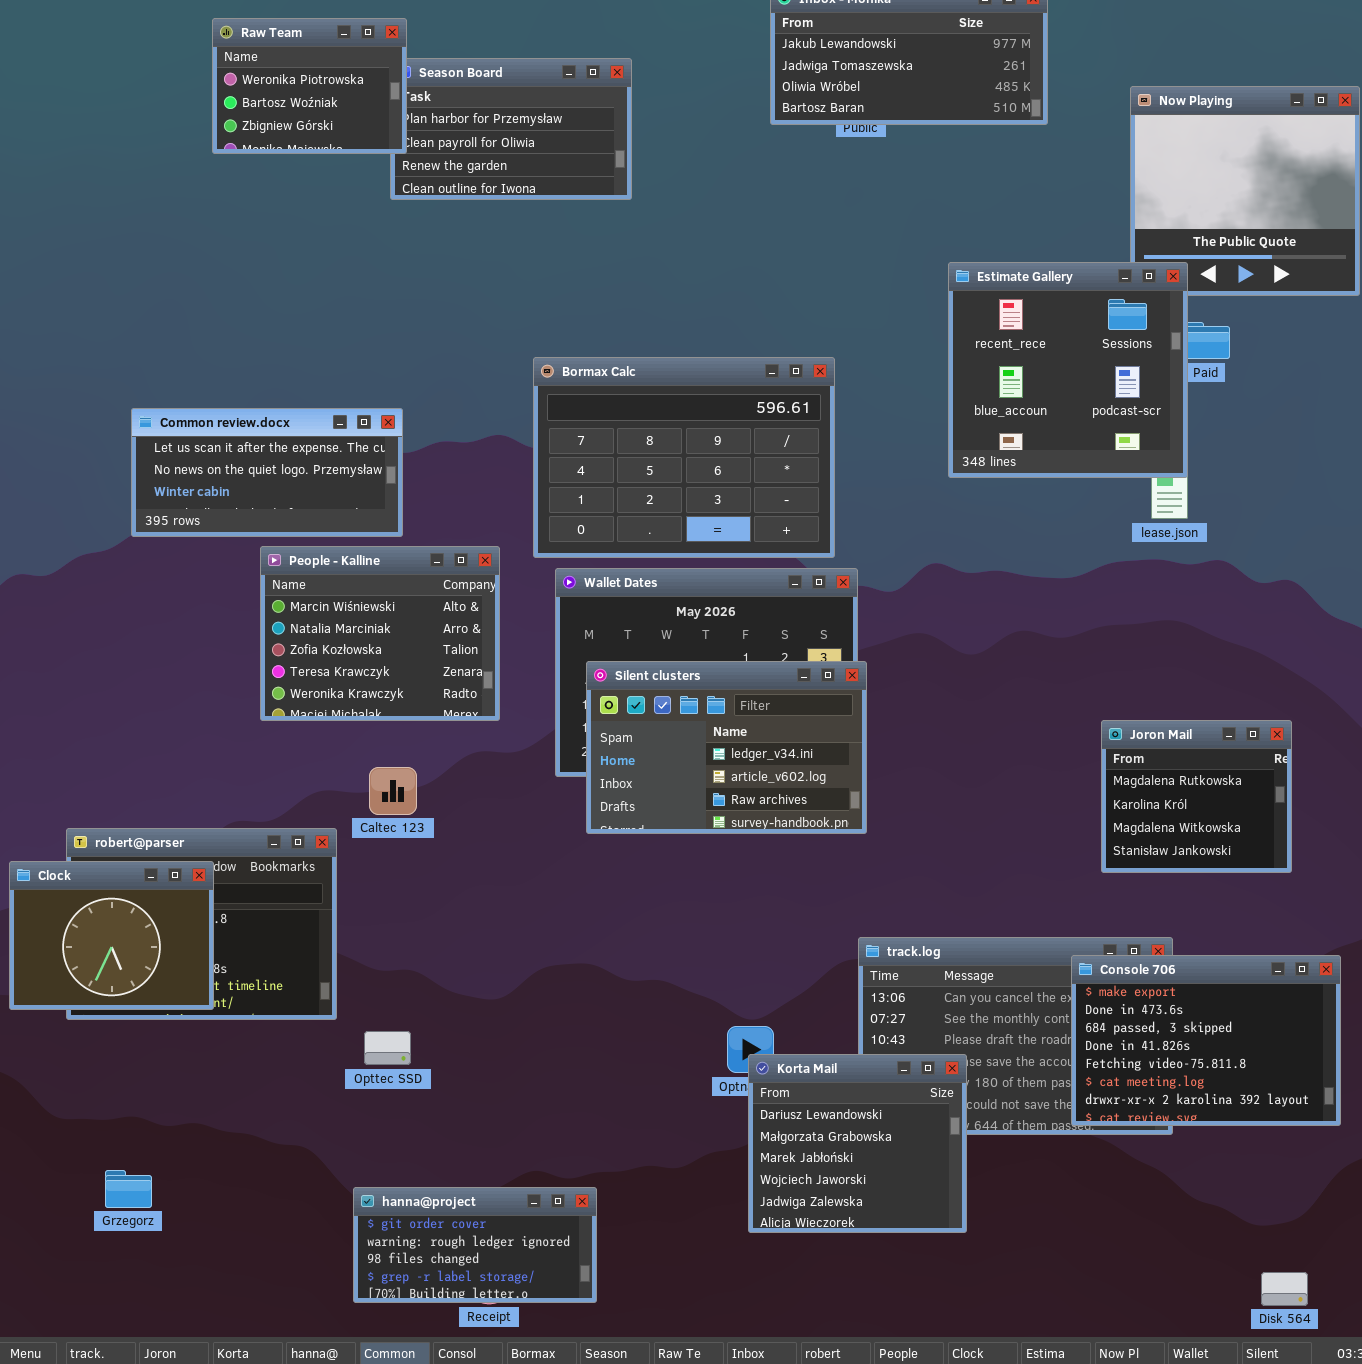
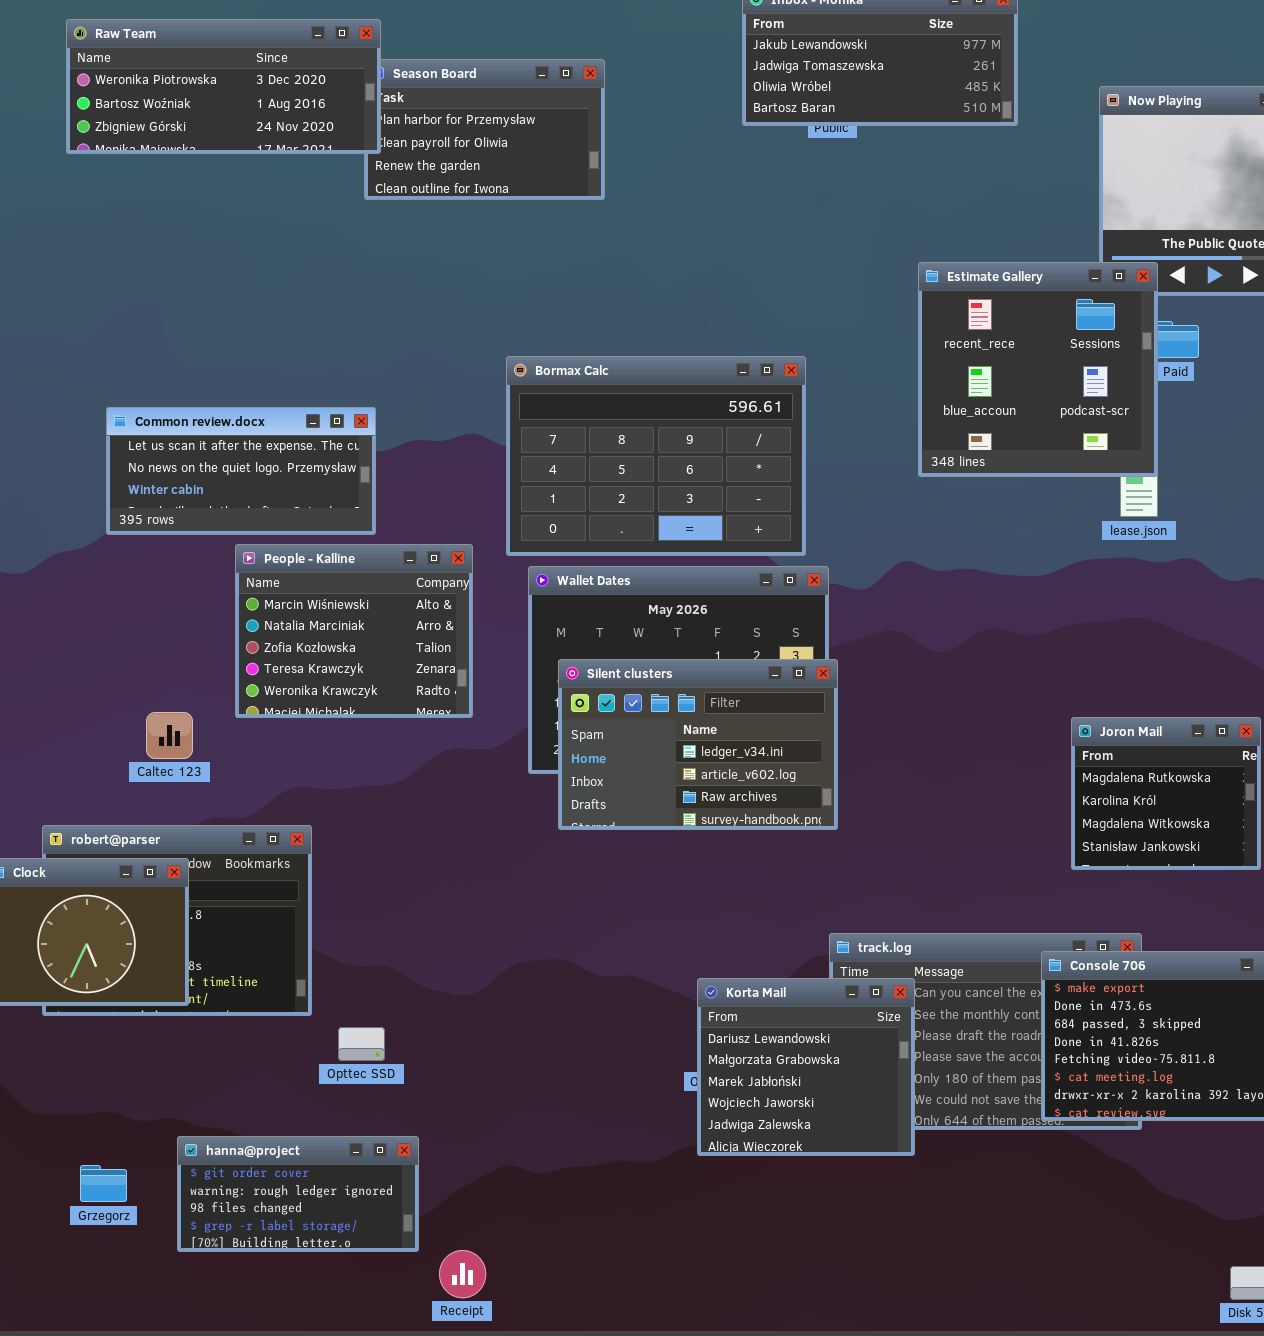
Raw Team: [212,18,407,154] -> [66,19,381,154], resized
Caltec 123: [369,767,417,815] -> [146,712,193,759], moved
Korta Mail: [748,1054,967,1233] -> [697,978,915,1156], moved
hanna@project: [353,1187,597,1303] -> [177,1136,419,1252], moved

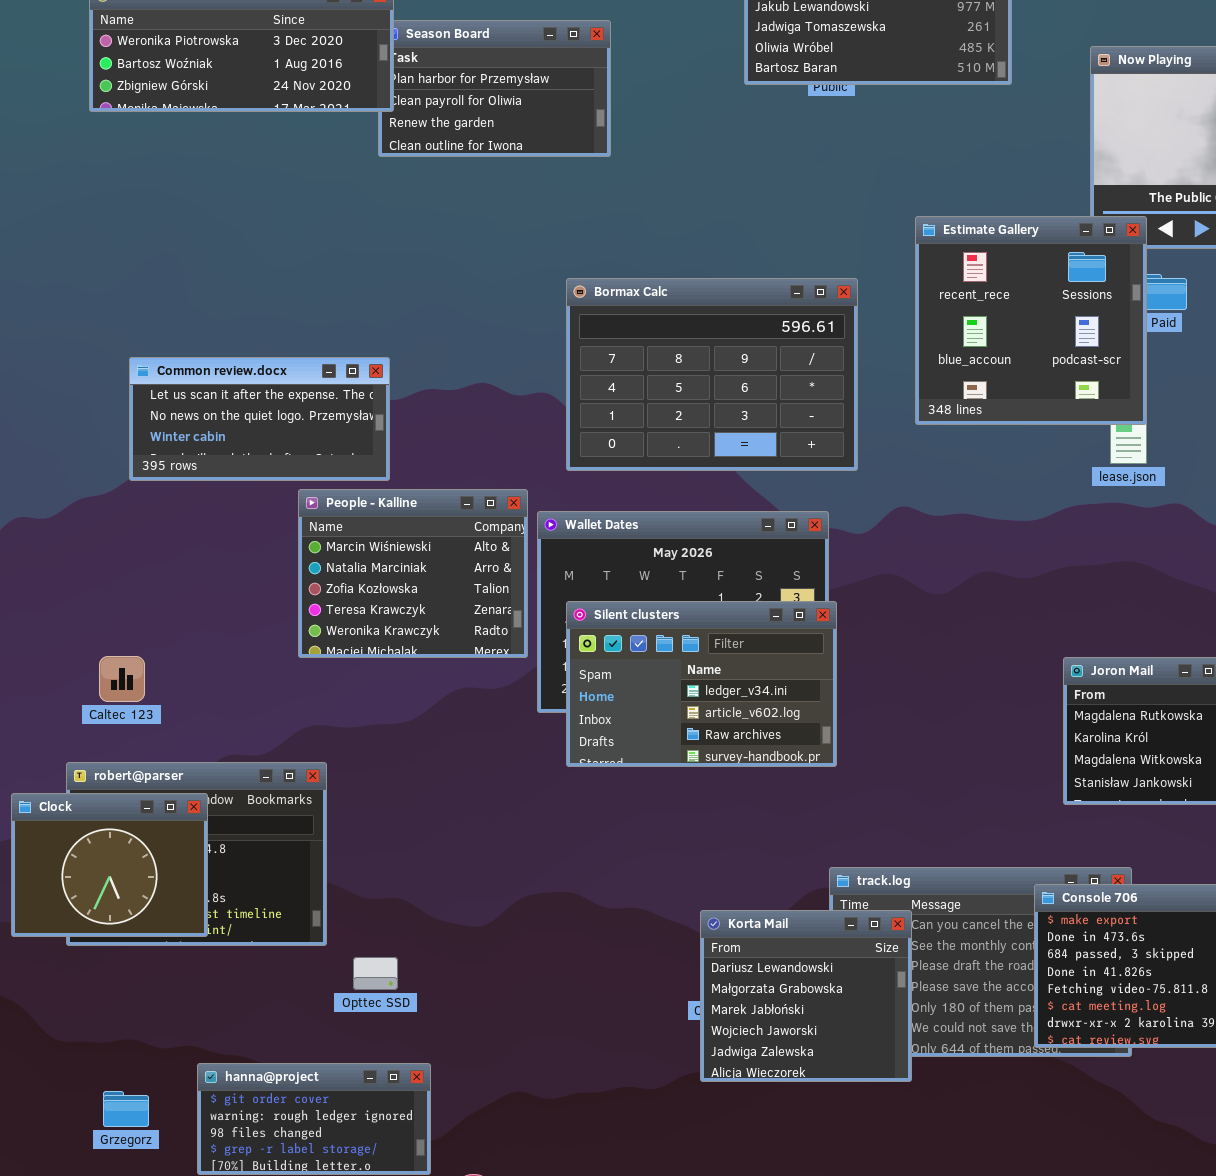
Bormax Calc: [506,356,806,556] -> [566,278,858,471], moved
People - Kalline: [235,544,473,718] -> [298,489,528,658], moved
Caltec 123: [146,712,193,759] -> [99,656,145,702], moved

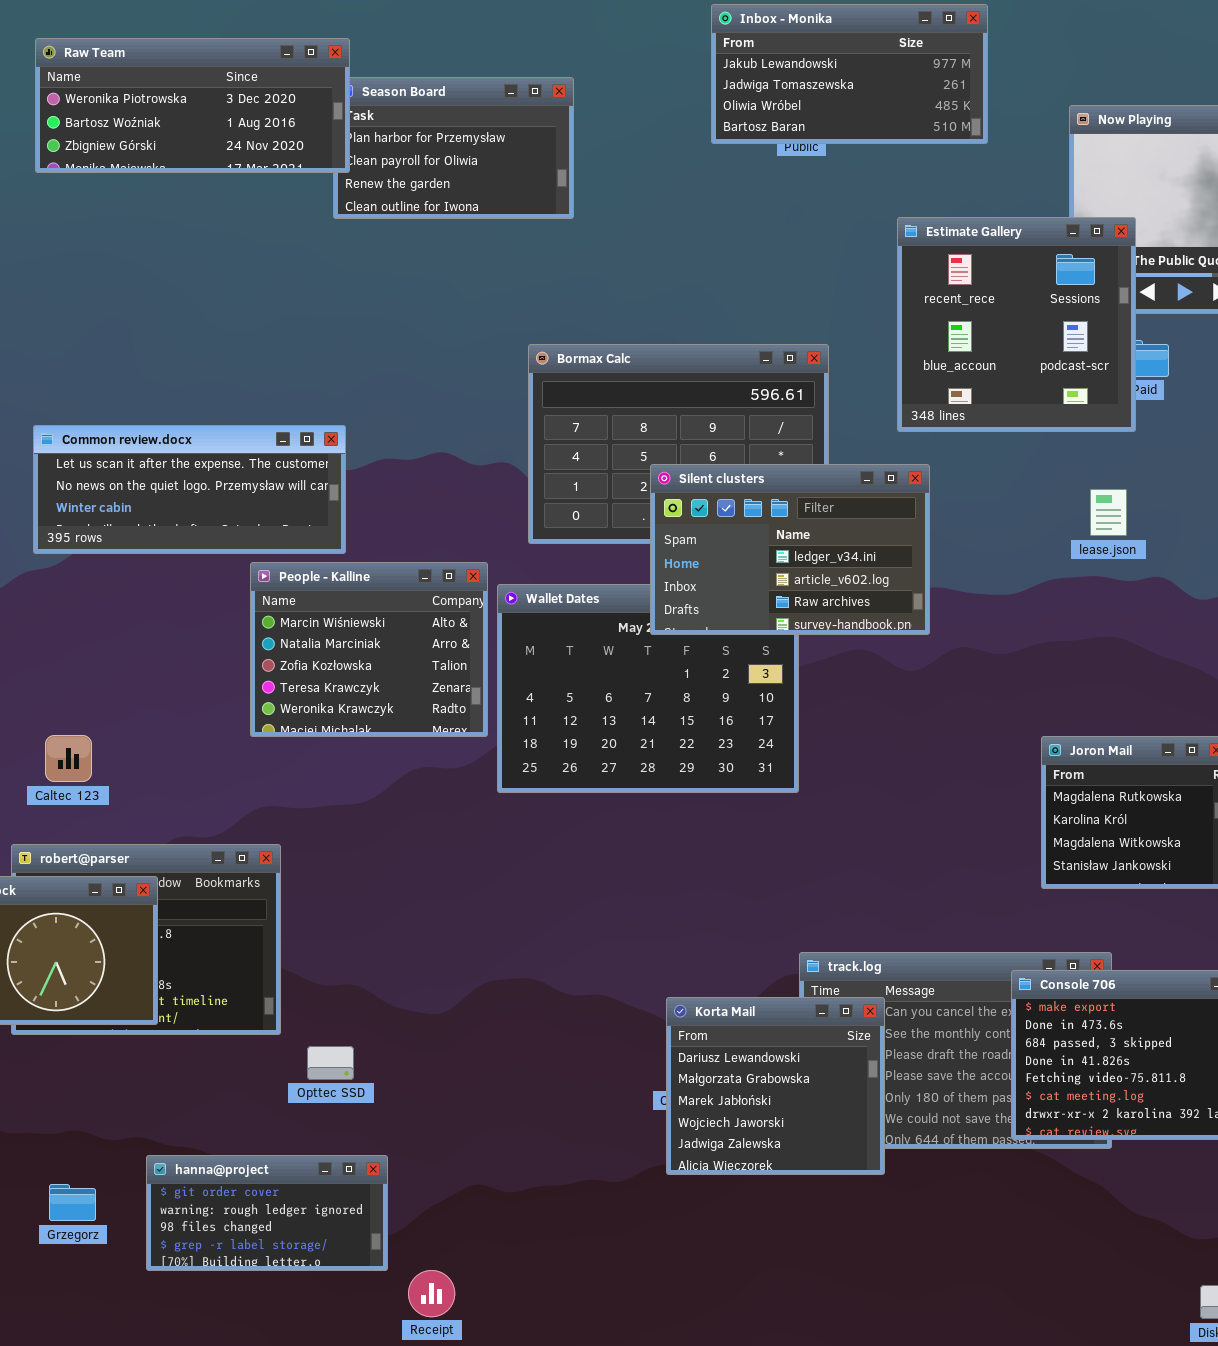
Estimate Gallery: [915,216,1147,425] -> [897,217,1136,432], moved
Common review.docx: [129,357,390,481] -> [33,425,346,554], resized
Silent clusters: [566,601,837,767] -> [650,464,930,635], moved

